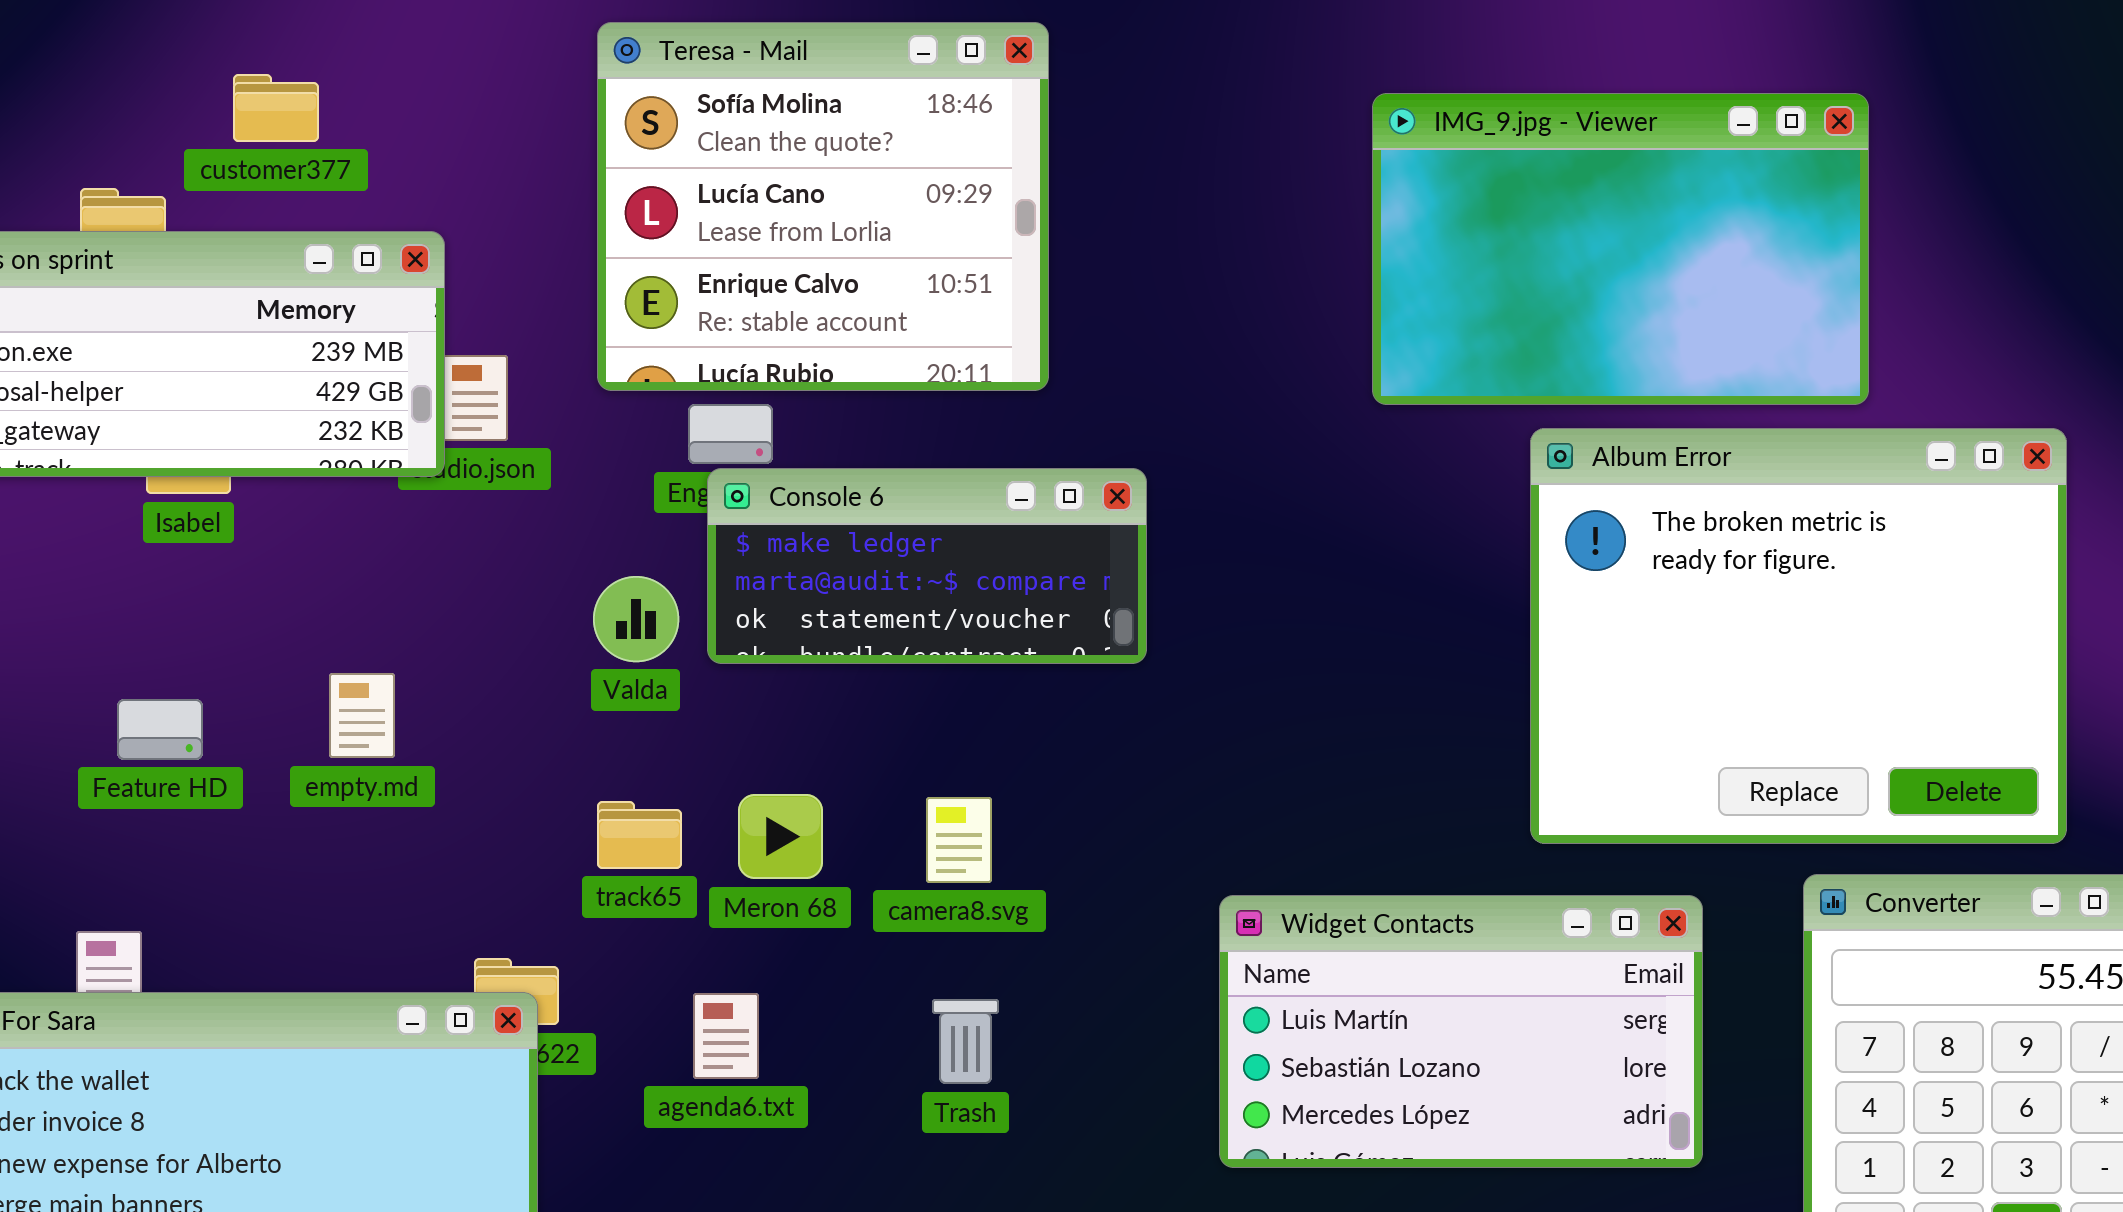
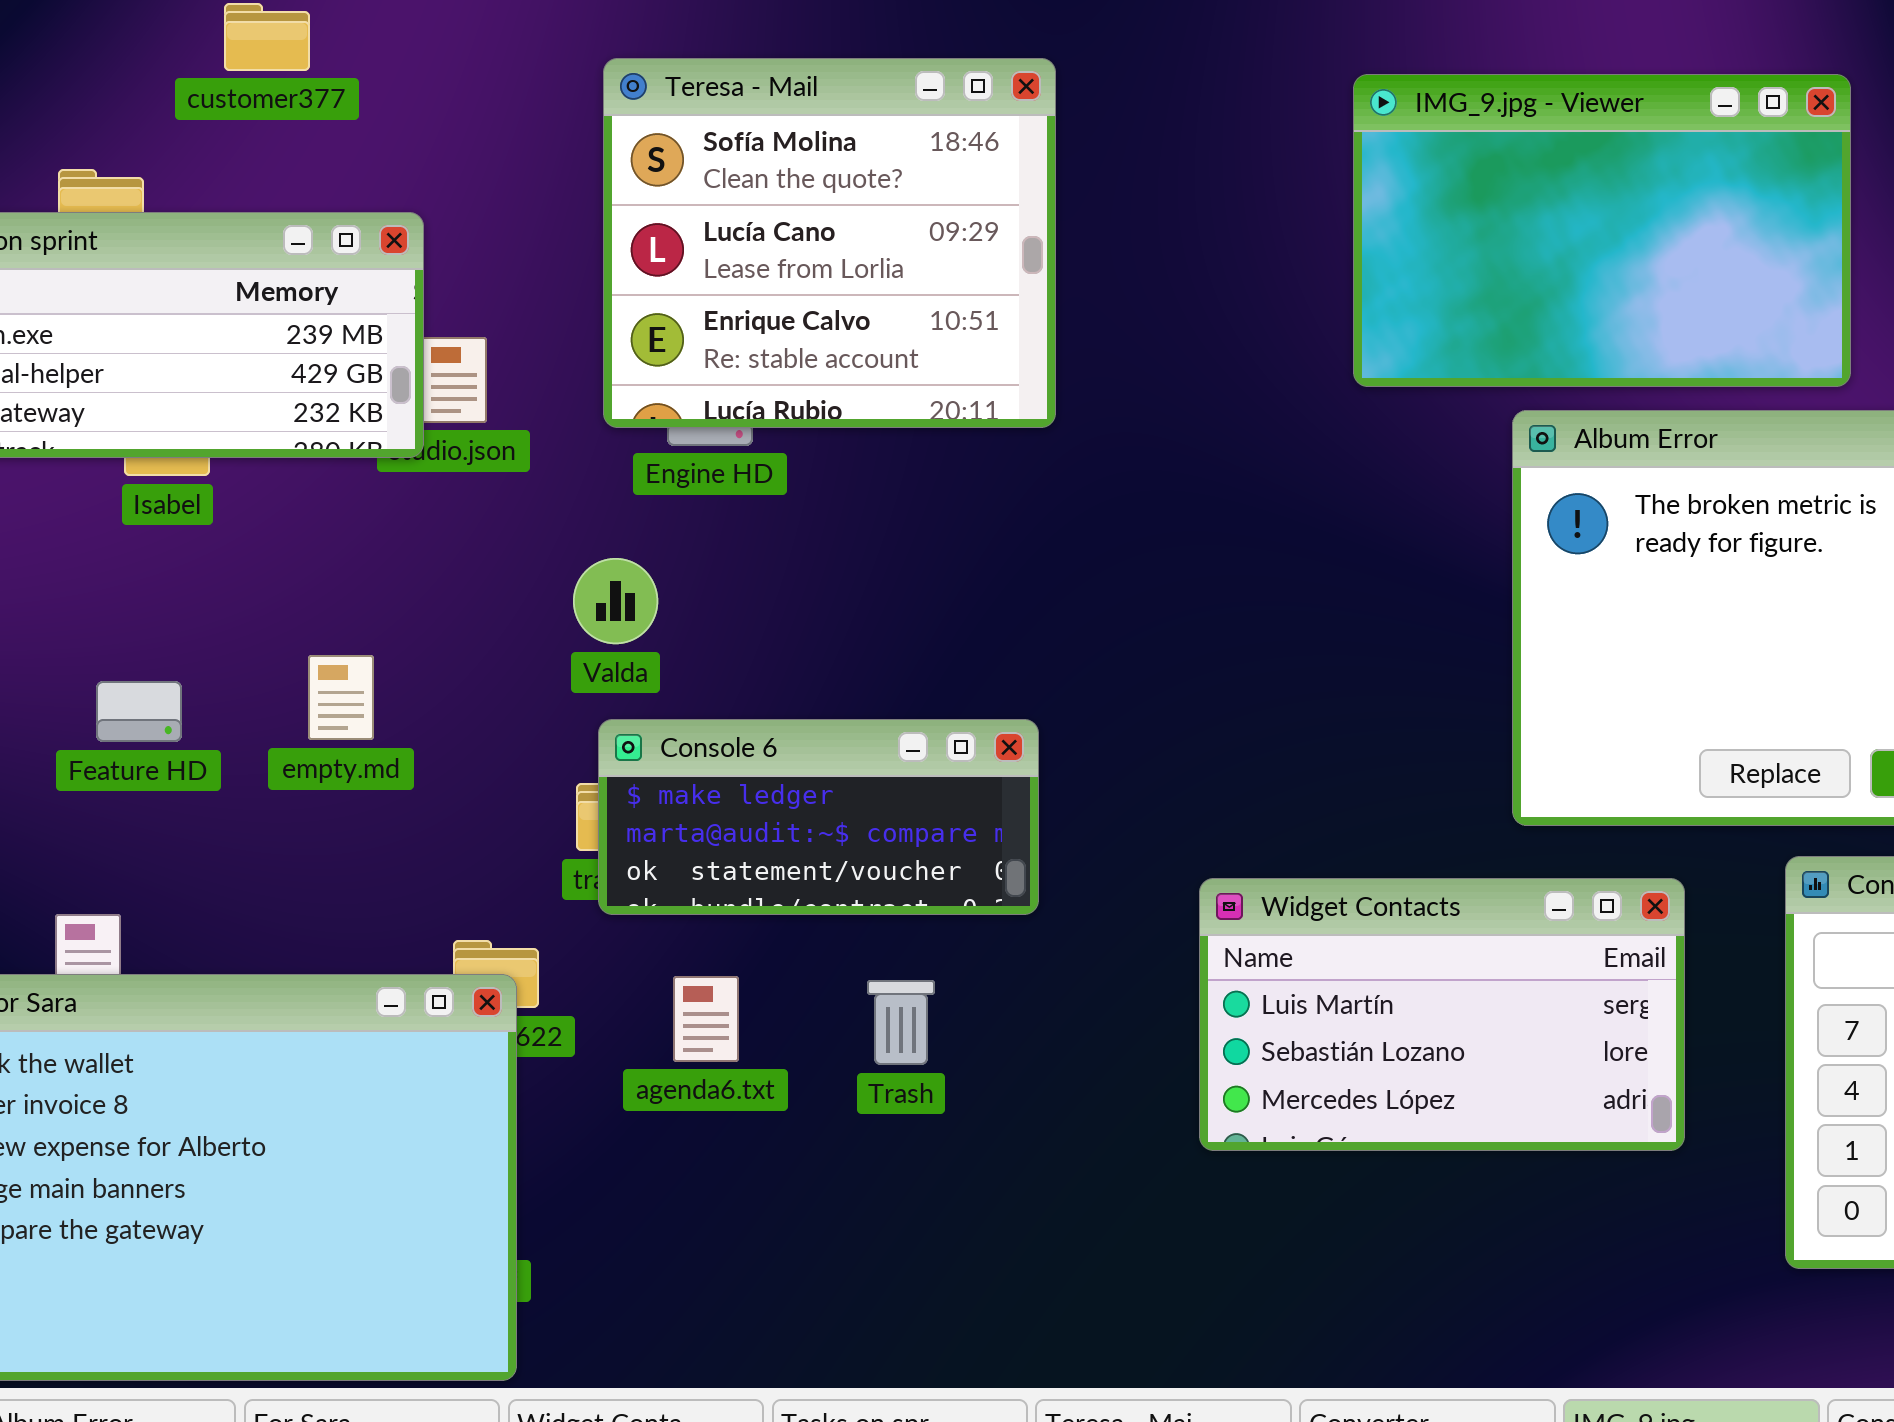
Teresa - Mail: [597,22,1049,391] -> [603,58,1056,428], moved
customer377: [233,74,319,142] -> [224,3,310,71], moved
Console 6: [707,468,1147,664] -> [598,719,1039,915], moved
Trash: [932,999,999,1084] -> [867,980,935,1065], moved

